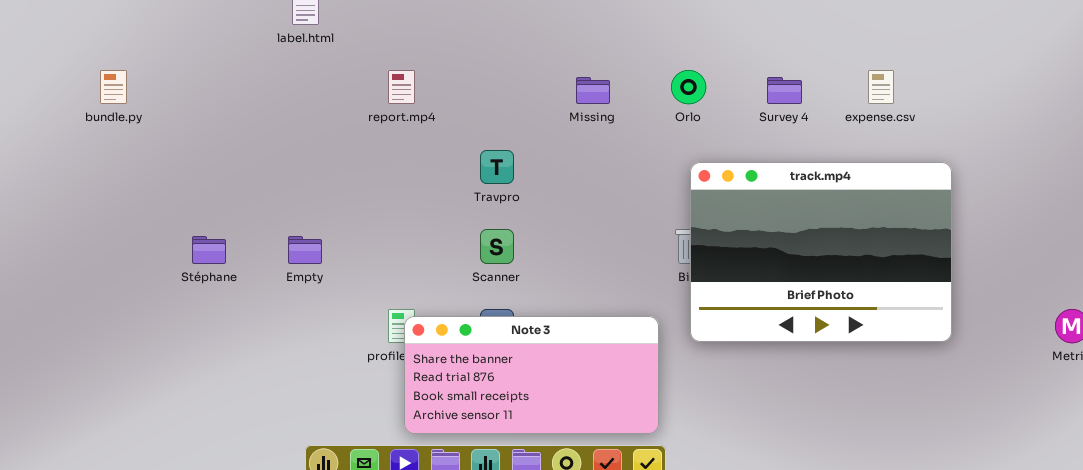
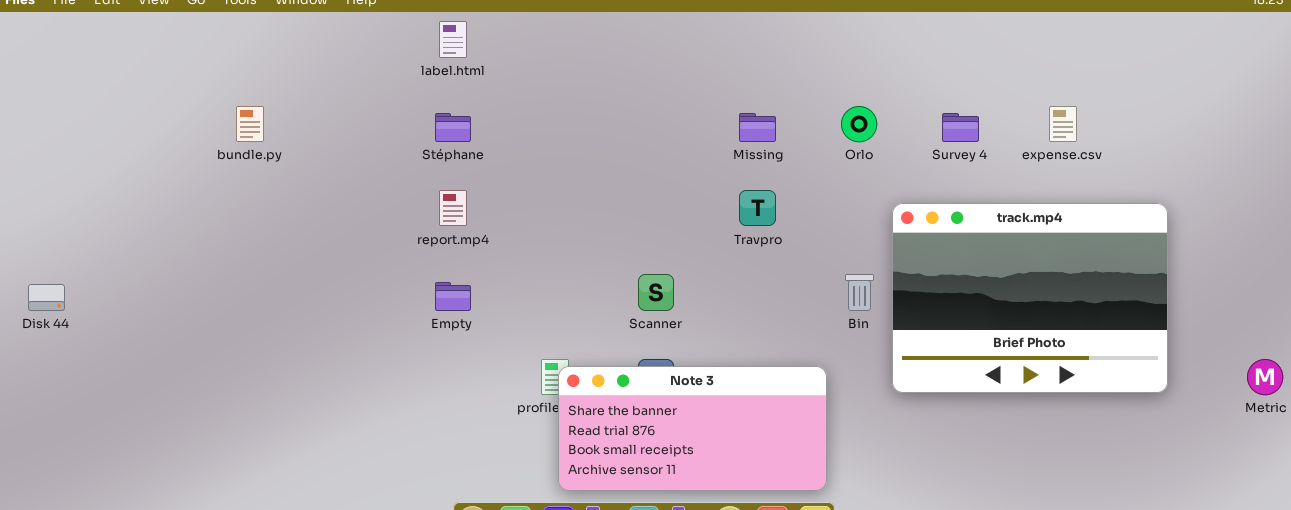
report.mp4: [388,70,415,104] -> [439,190,467,226], moved
Travpro: [480,150,514,184] -> [739,190,776,226], moved
track.mp4: [690,162,952,342] -> [892,203,1168,393], moved
Stéphane: [192,236,226,264] -> [435,113,471,142], moved

